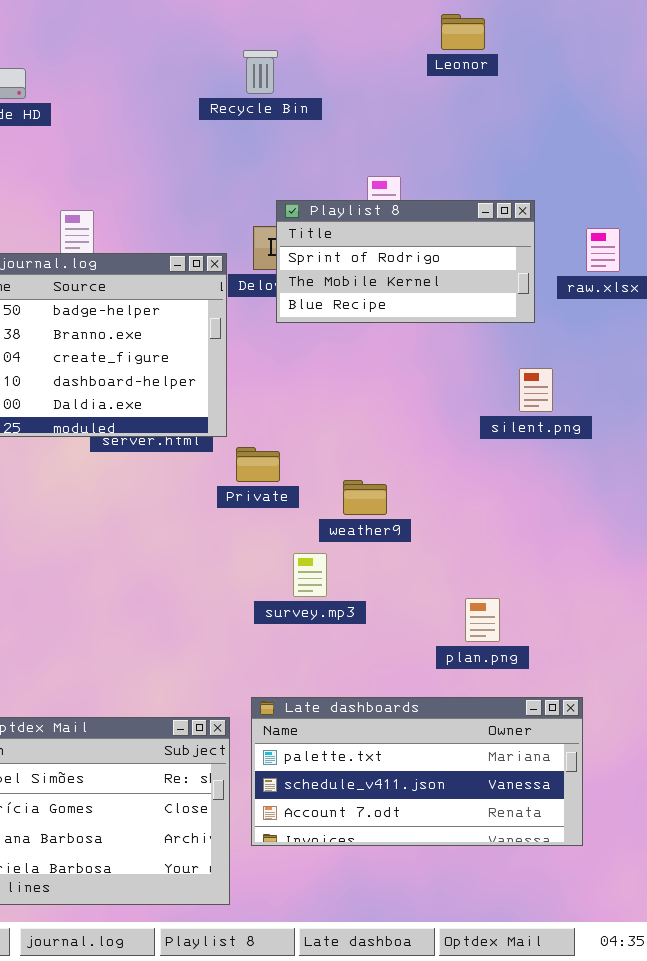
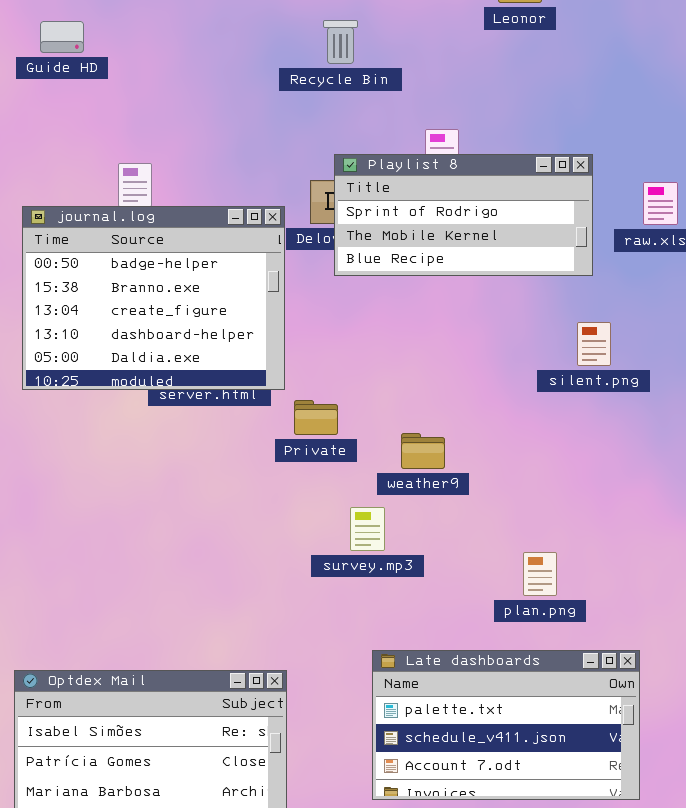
Recycle Bin: [243,50,278,94] -> [323,20,358,64], moved
Late dashboards: [251,697,583,846] -> [372,650,640,800], resized

